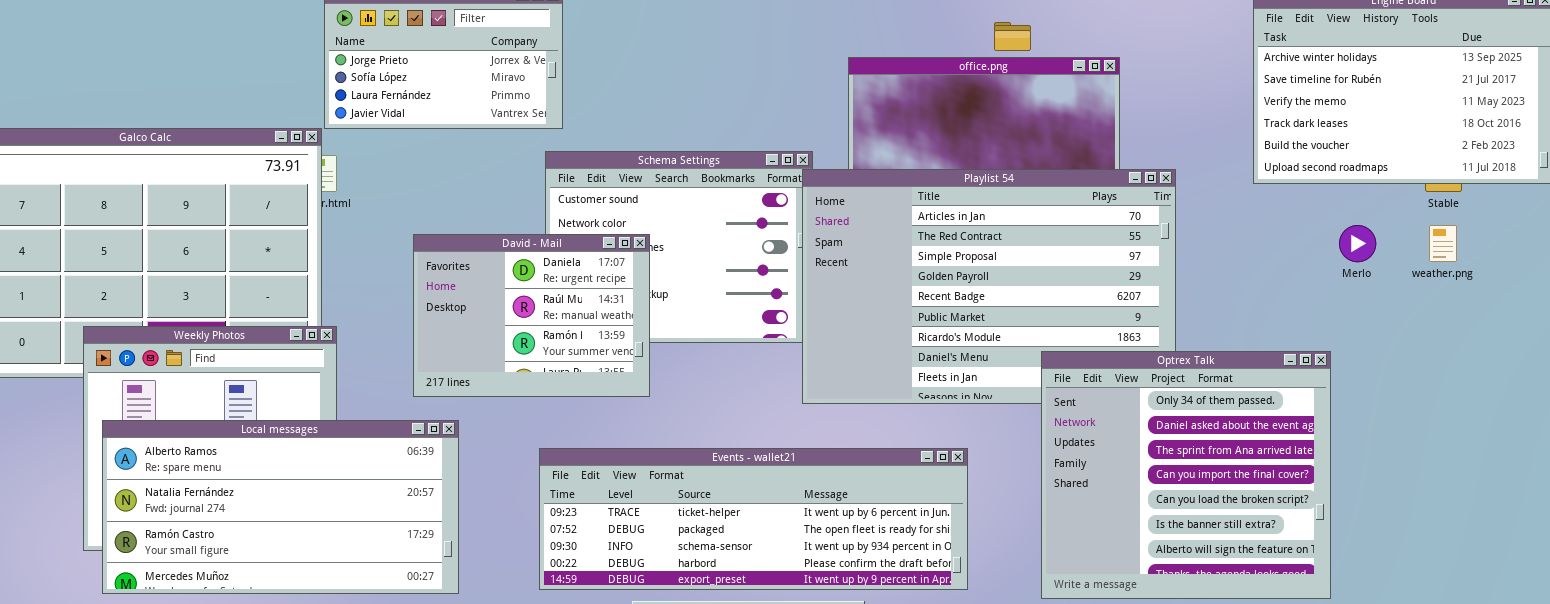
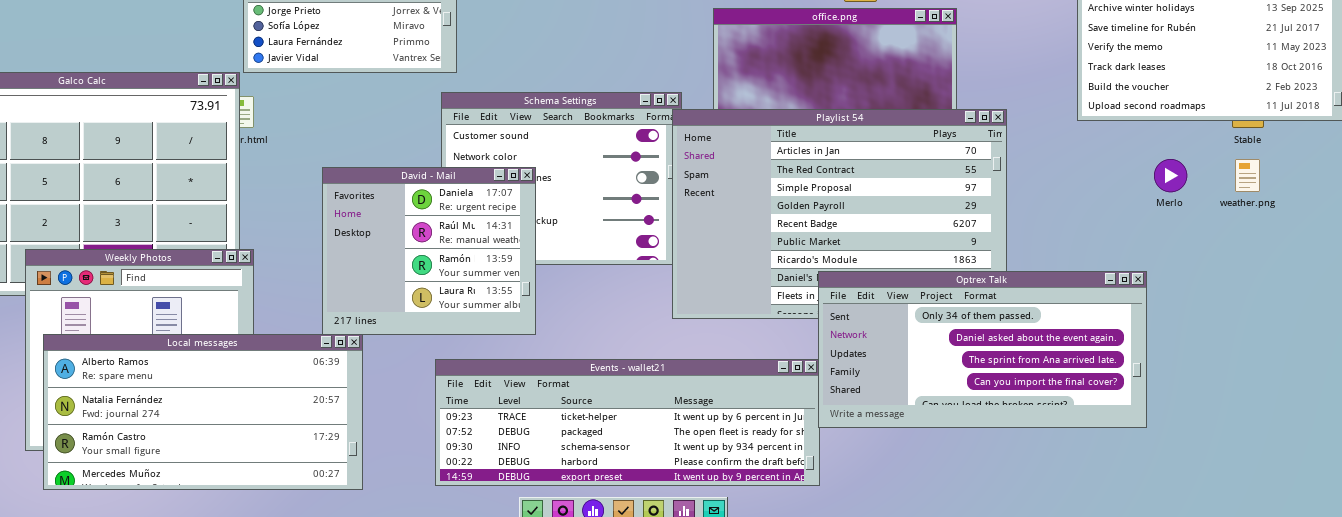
David - Mail: [413,234,650,397] -> [322,167,536,335], resized
Optrex Talk: [1041,351,1331,599] -> [818,271,1147,428], resized

